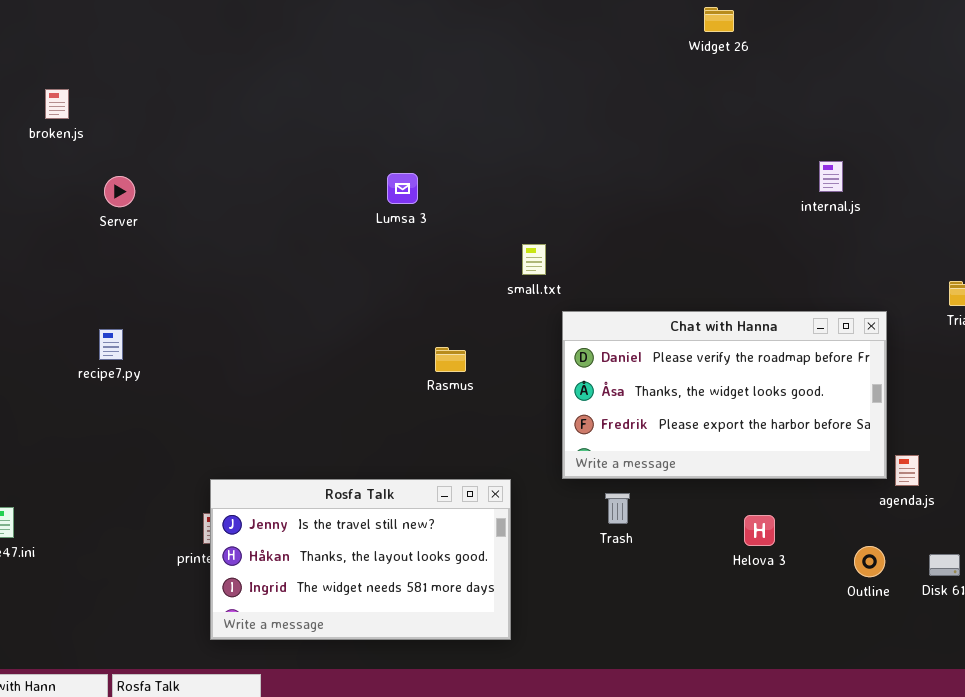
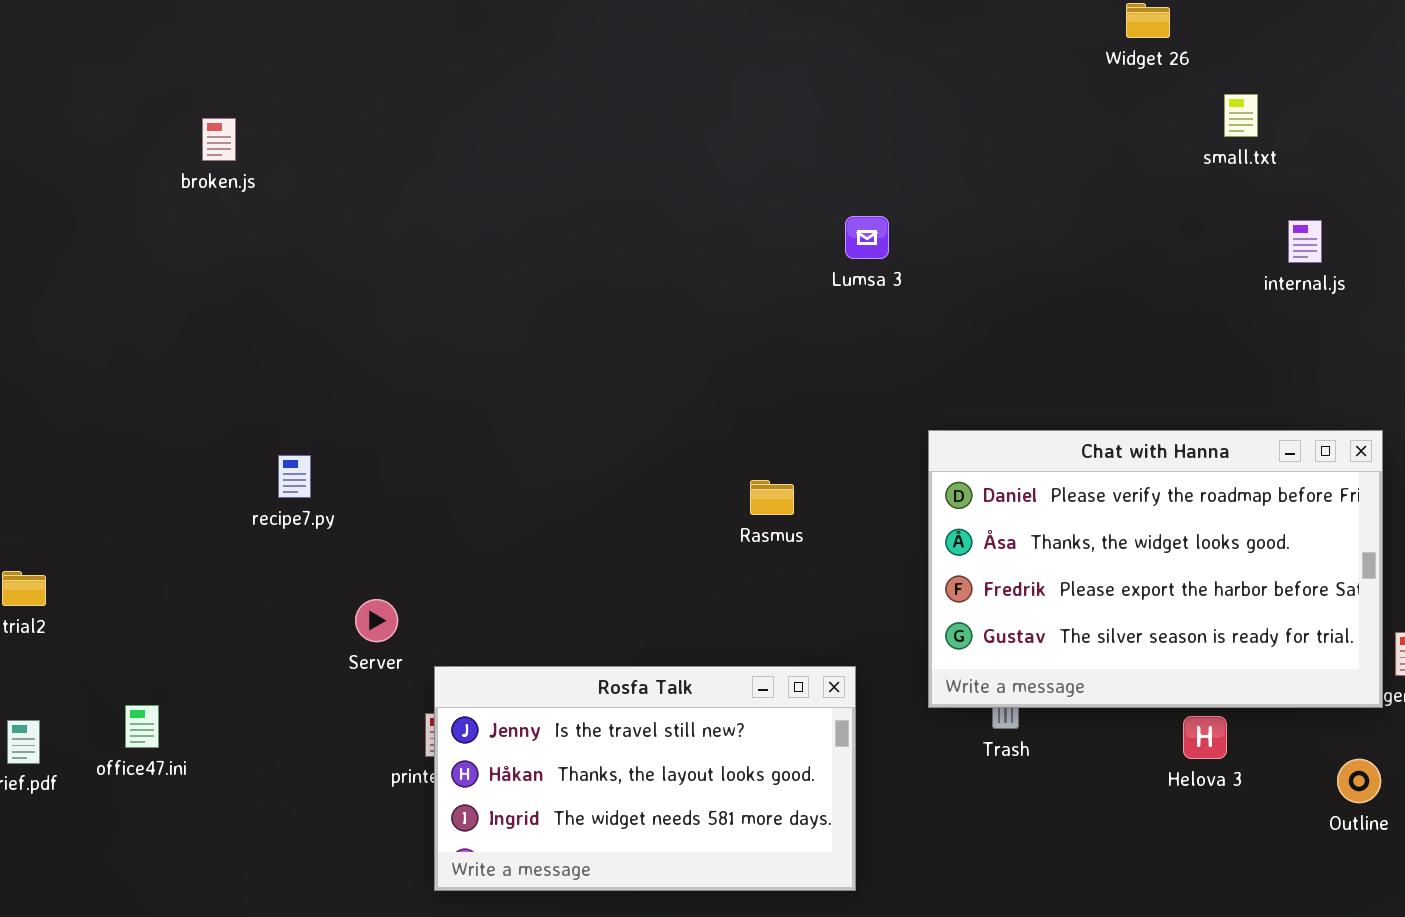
Lumsa 3: [387,173,418,204] -> [845,216,889,259], moved
Server: [104,176,135,207] -> [355,599,398,642], moved
small.txt: [522,244,546,275] -> [1224,94,1258,137], moved
Chat with Hanna: [562,311,887,479] -> [928,430,1383,708], resized

